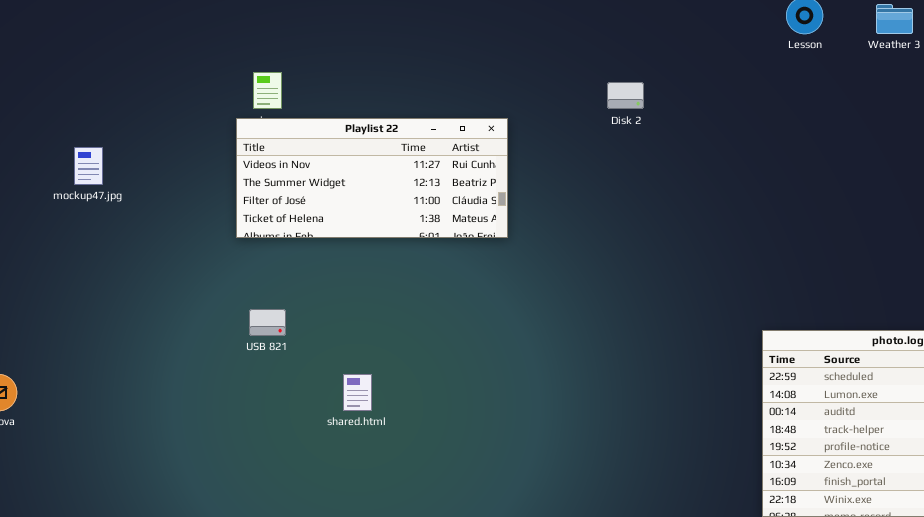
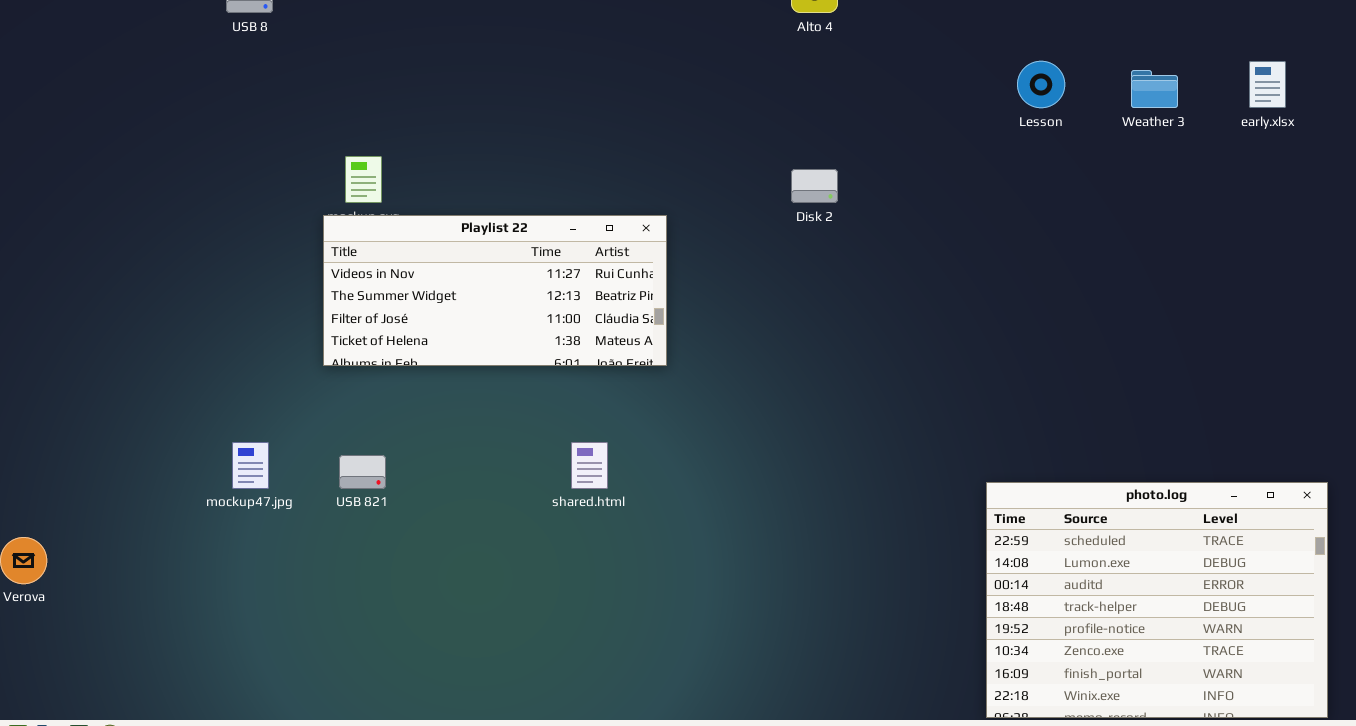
mockup47.jpg: [74,147,103,185] -> [232,442,269,489], moved
shared.html: [343,374,372,411] -> [571,442,608,489], moved

